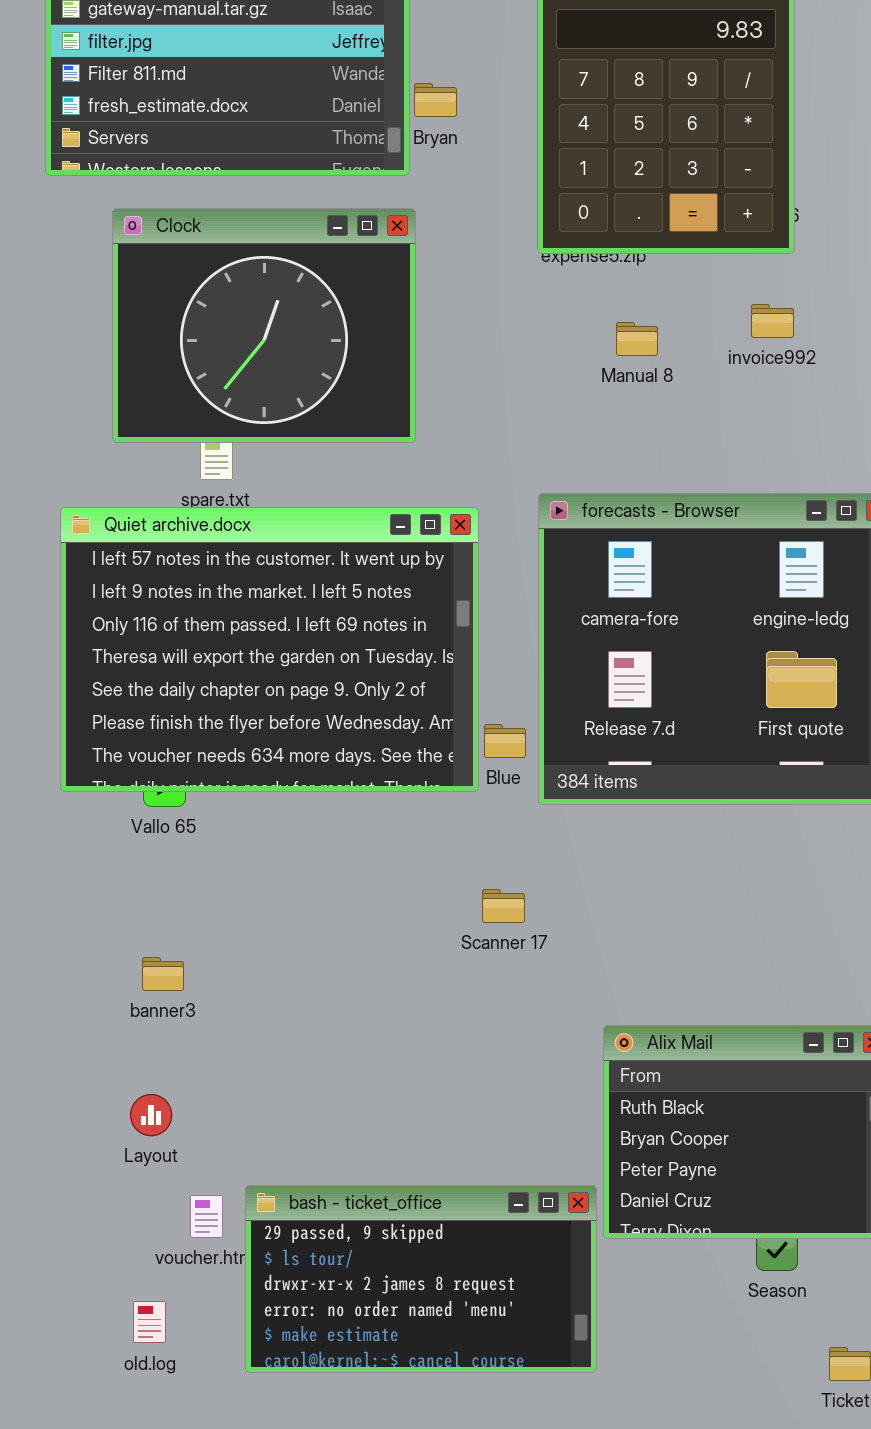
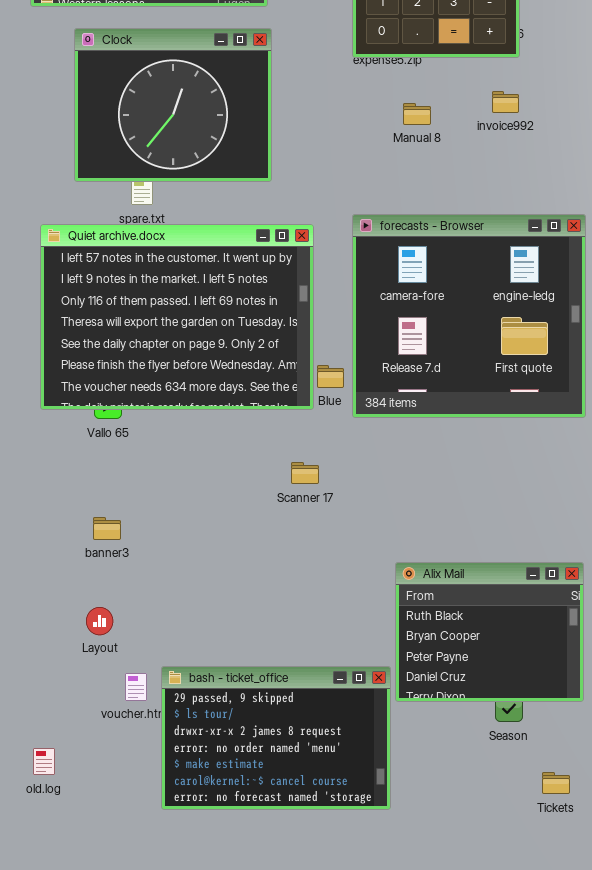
Scanner 17: [482,889,525,923] -> [291,462,319,484], moved
bash - ticket_office: [245,1185,597,1373] -> [161,666,391,810], resized
old.log: [133,1301,166,1343] -> [33,748,55,775], moved

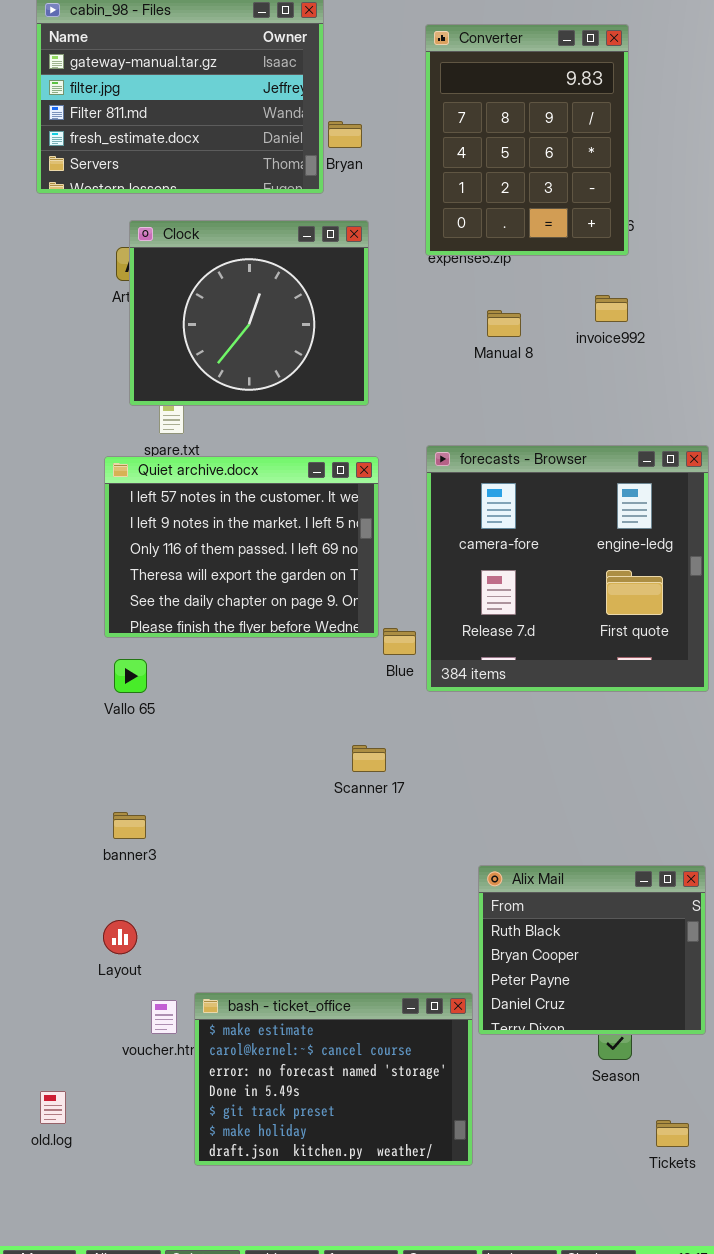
Clock: [74,28,272,182] -> [129,220,369,406], moved
Quiet archive.docx: [40,224,314,410] -> [104,456,379,638], resized
bash - ticket_office: [161,666,391,810] -> [194,992,473,1166], scrolled down 4 rows

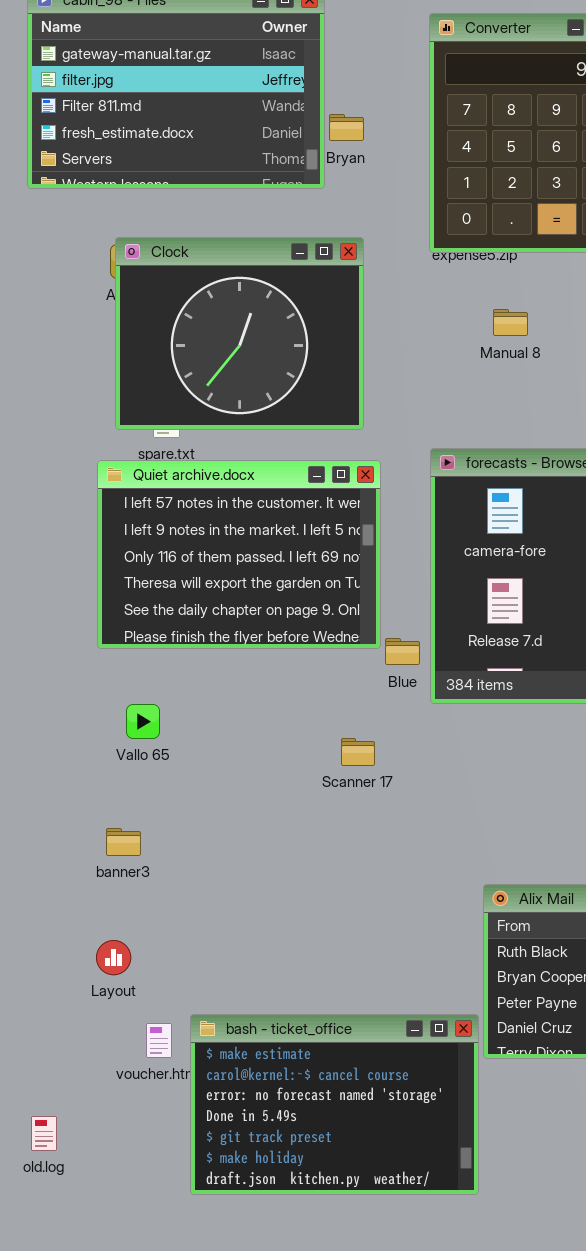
Clock: [129,220,369,406] -> [115,237,364,430], moved
Vallo 65: [114,659,147,693] -> [126,704,160,739], moved
Scanner 17: [352,745,386,772] -> [341,738,375,766], moved

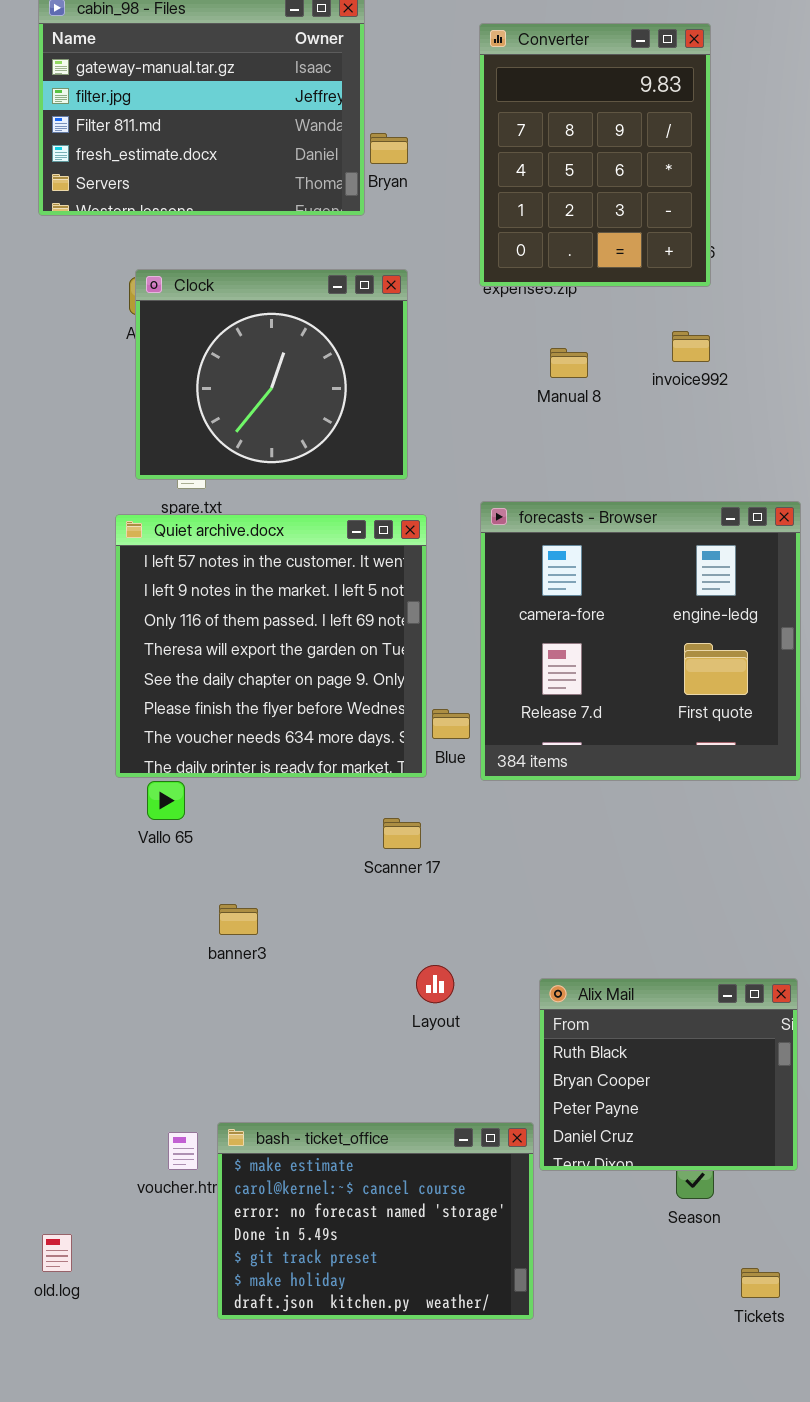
Quiet archive.docx: [97,460,381,649] -> [115,514,427,778], resized
banner3: [106,828,141,856] -> [219,904,258,935], moved
Layout: [96,940,131,975] -> [416,965,454,1003], moved

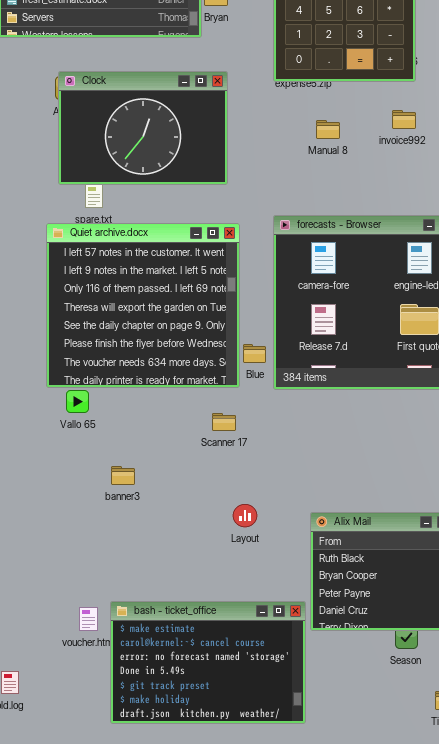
Clock: [135,269,408,480] -> [58,71,228,185], resized

